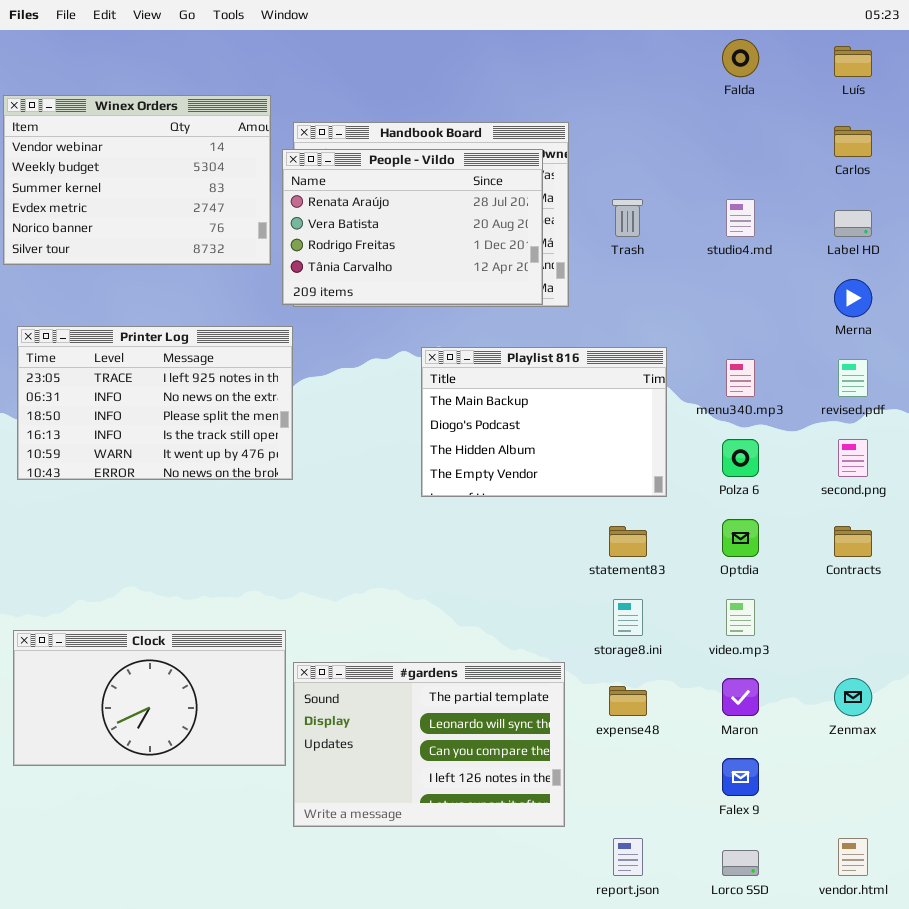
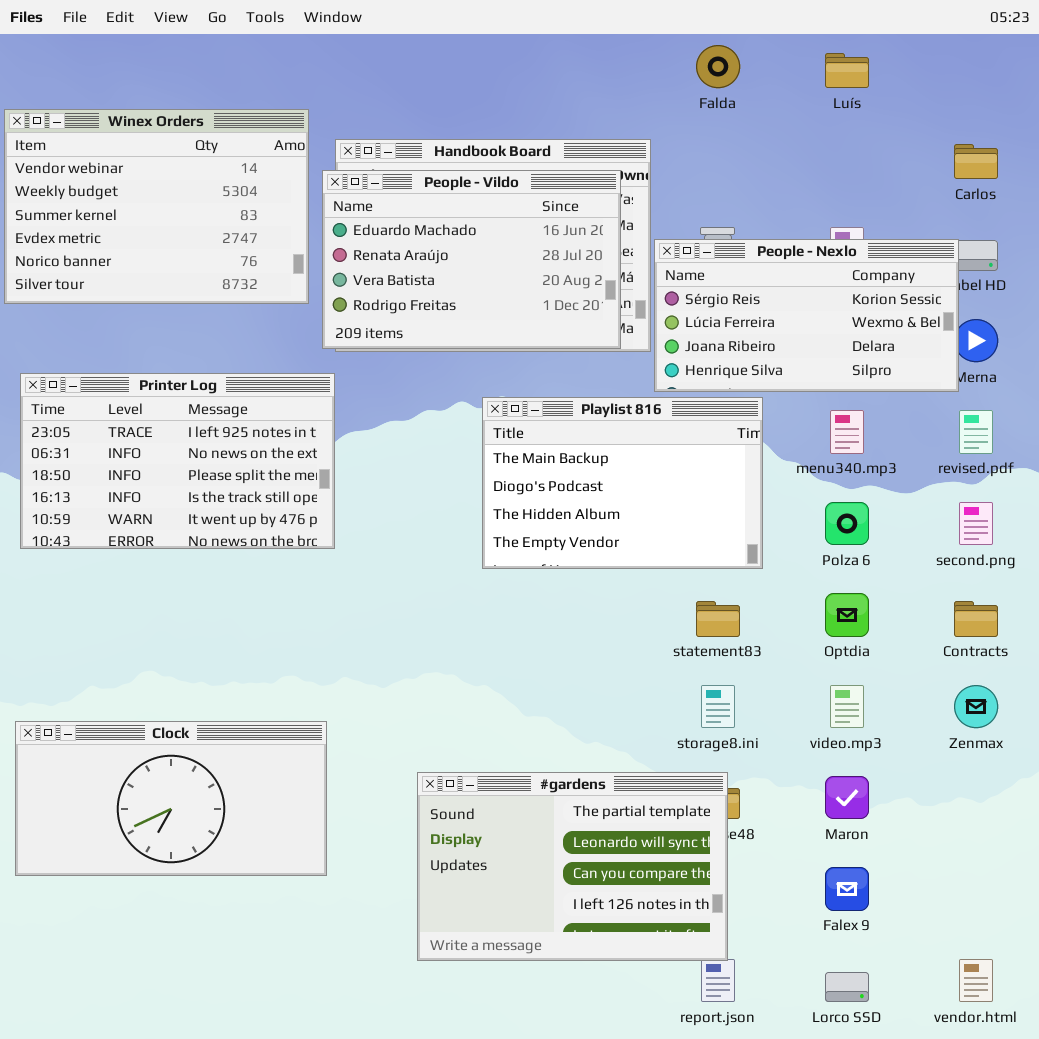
Falda: [722,39,759,77] -> [696,45,740,88], moved
Luís: [834,46,872,77] -> [825,53,869,88], moved
People - Vildo: [282,149,543,305] -> [322,170,621,349], scrolled up 1 row
People - Nexlo: none -> [654,239,959,392], opened
#gardens: [293,662,565,827] -> [417,772,728,961], moved
Zenmax: [834,678,872,716] -> [954,685,998,728], moved

